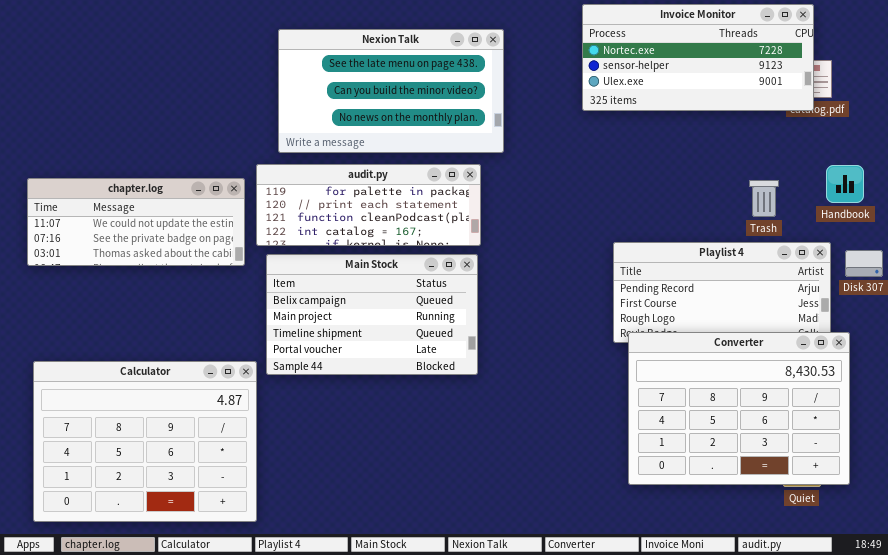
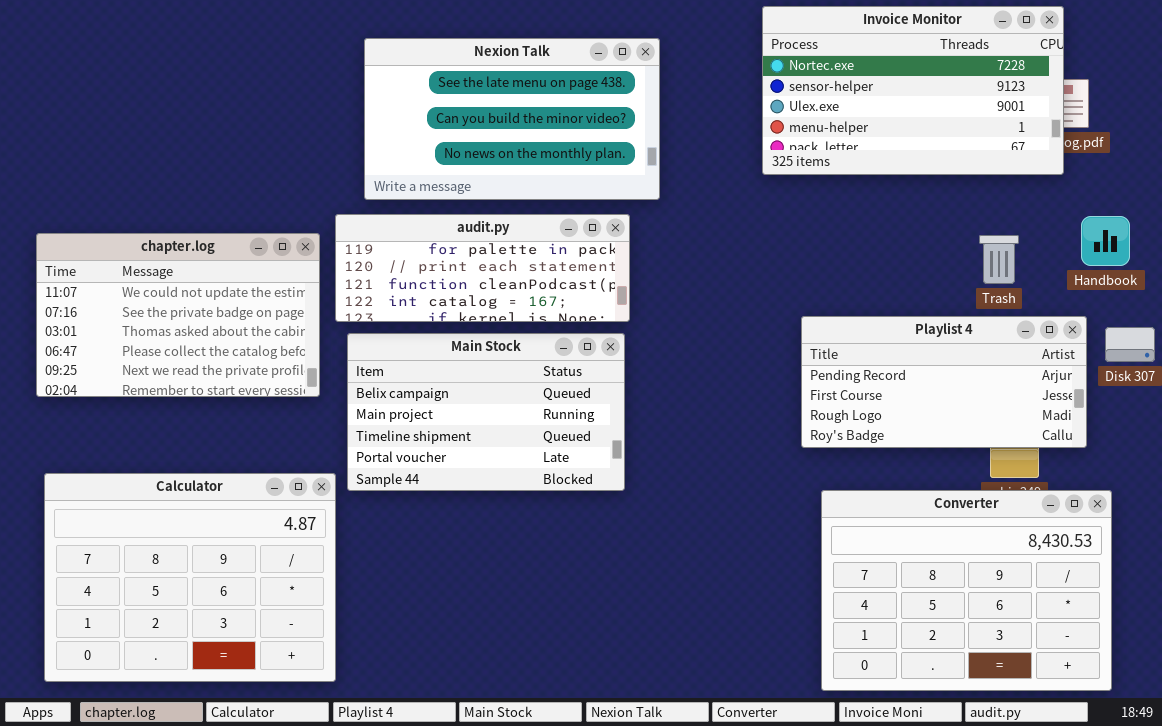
Invoice Monitor: [582,4,814,111] -> [762,6,1064,175], resized
chapter.log: [27,178,245,266] -> [36,233,320,397], resized
Converter: [628,332,850,485] -> [821,490,1112,691], moved

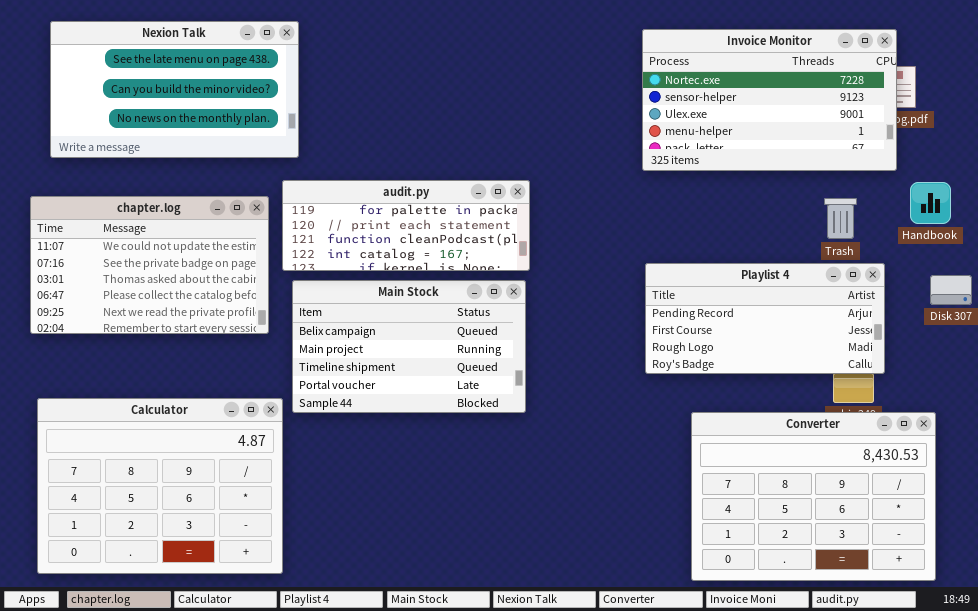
Invoice Monitor: [762,6,1064,175] -> [642,29,897,171], moved
Nexion Talk: [364,38,660,200] -> [50,21,299,158], moved
Playlist 4: [801,316,1087,448] -> [645,263,885,374], moved

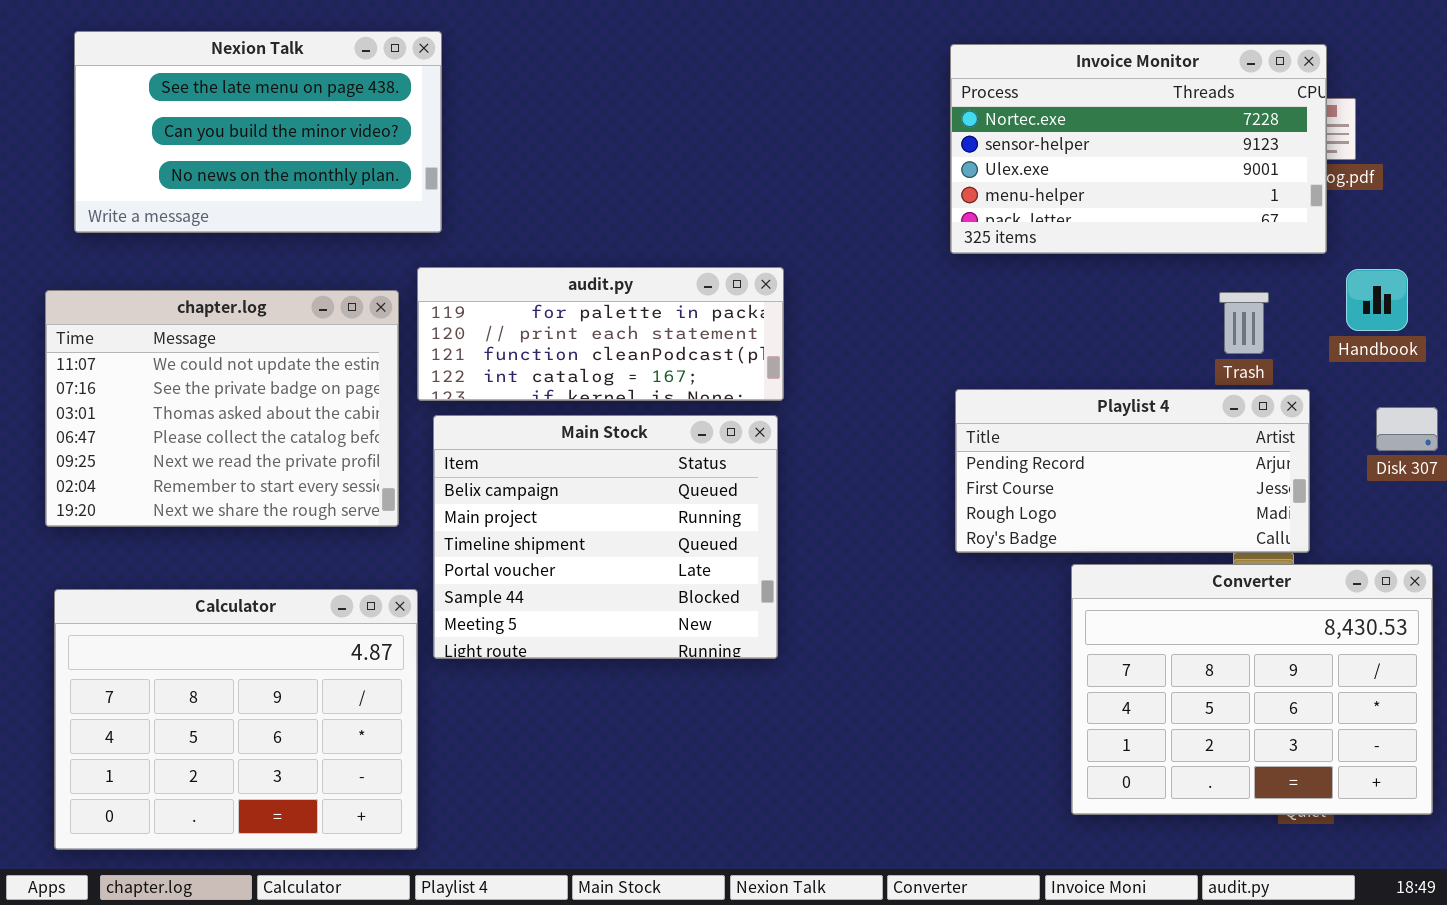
chapter.log: [30,196,269,334] -> [45,290,399,527], resized
Main Stock: [292,280,526,413] -> [433,415,778,659], resized
Converter: [691,412,936,581] -> [1071,564,1433,815], moved

